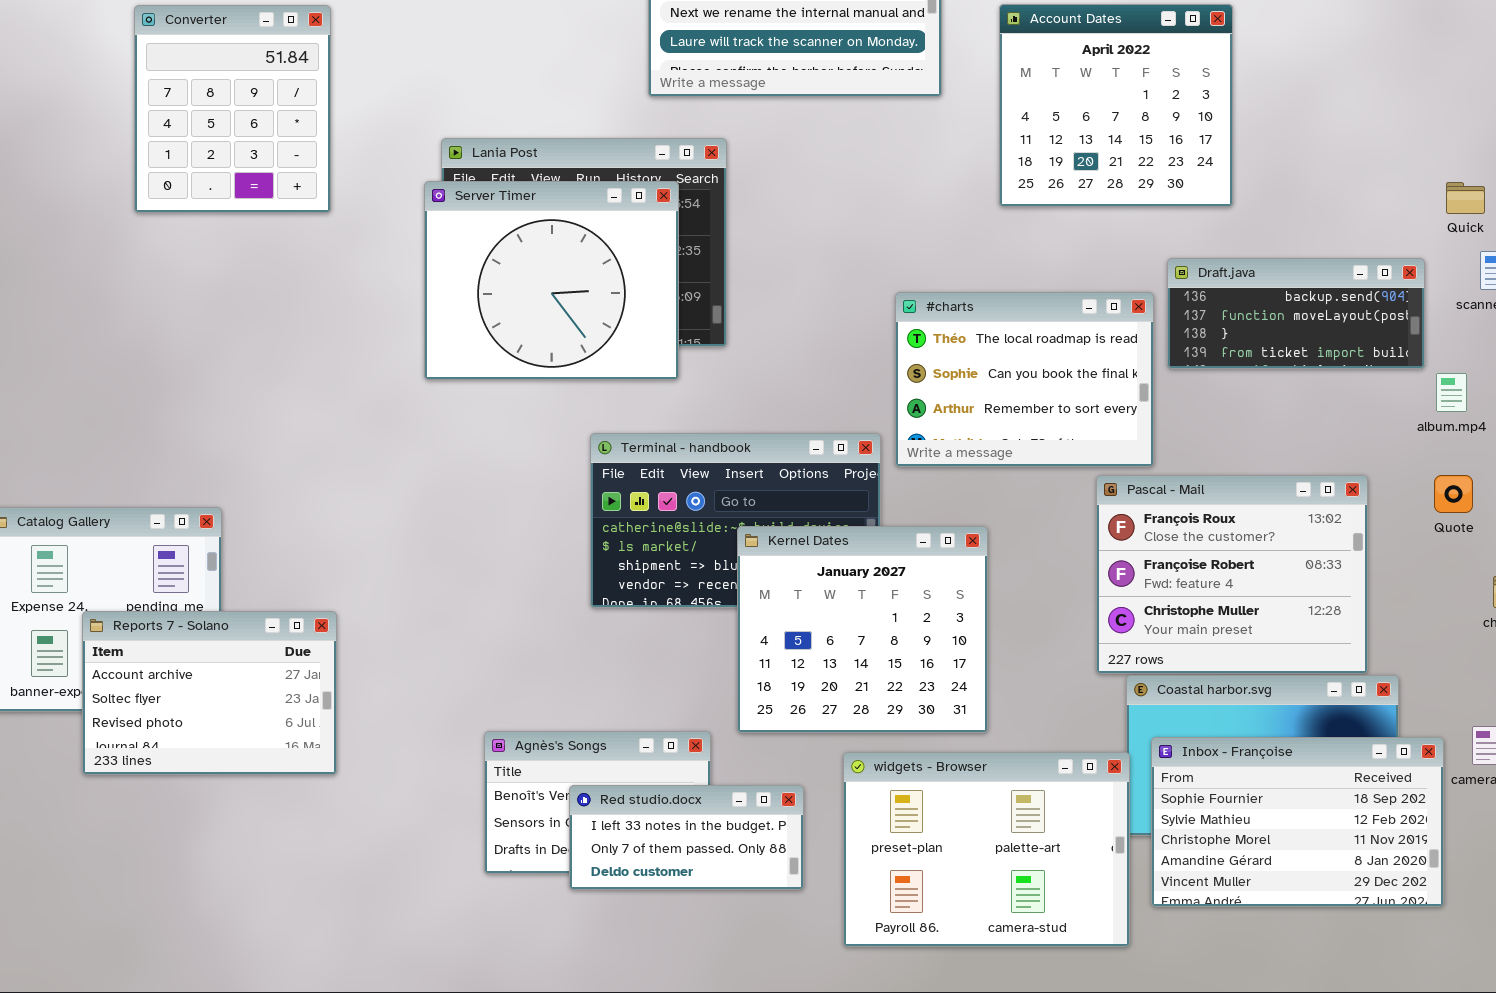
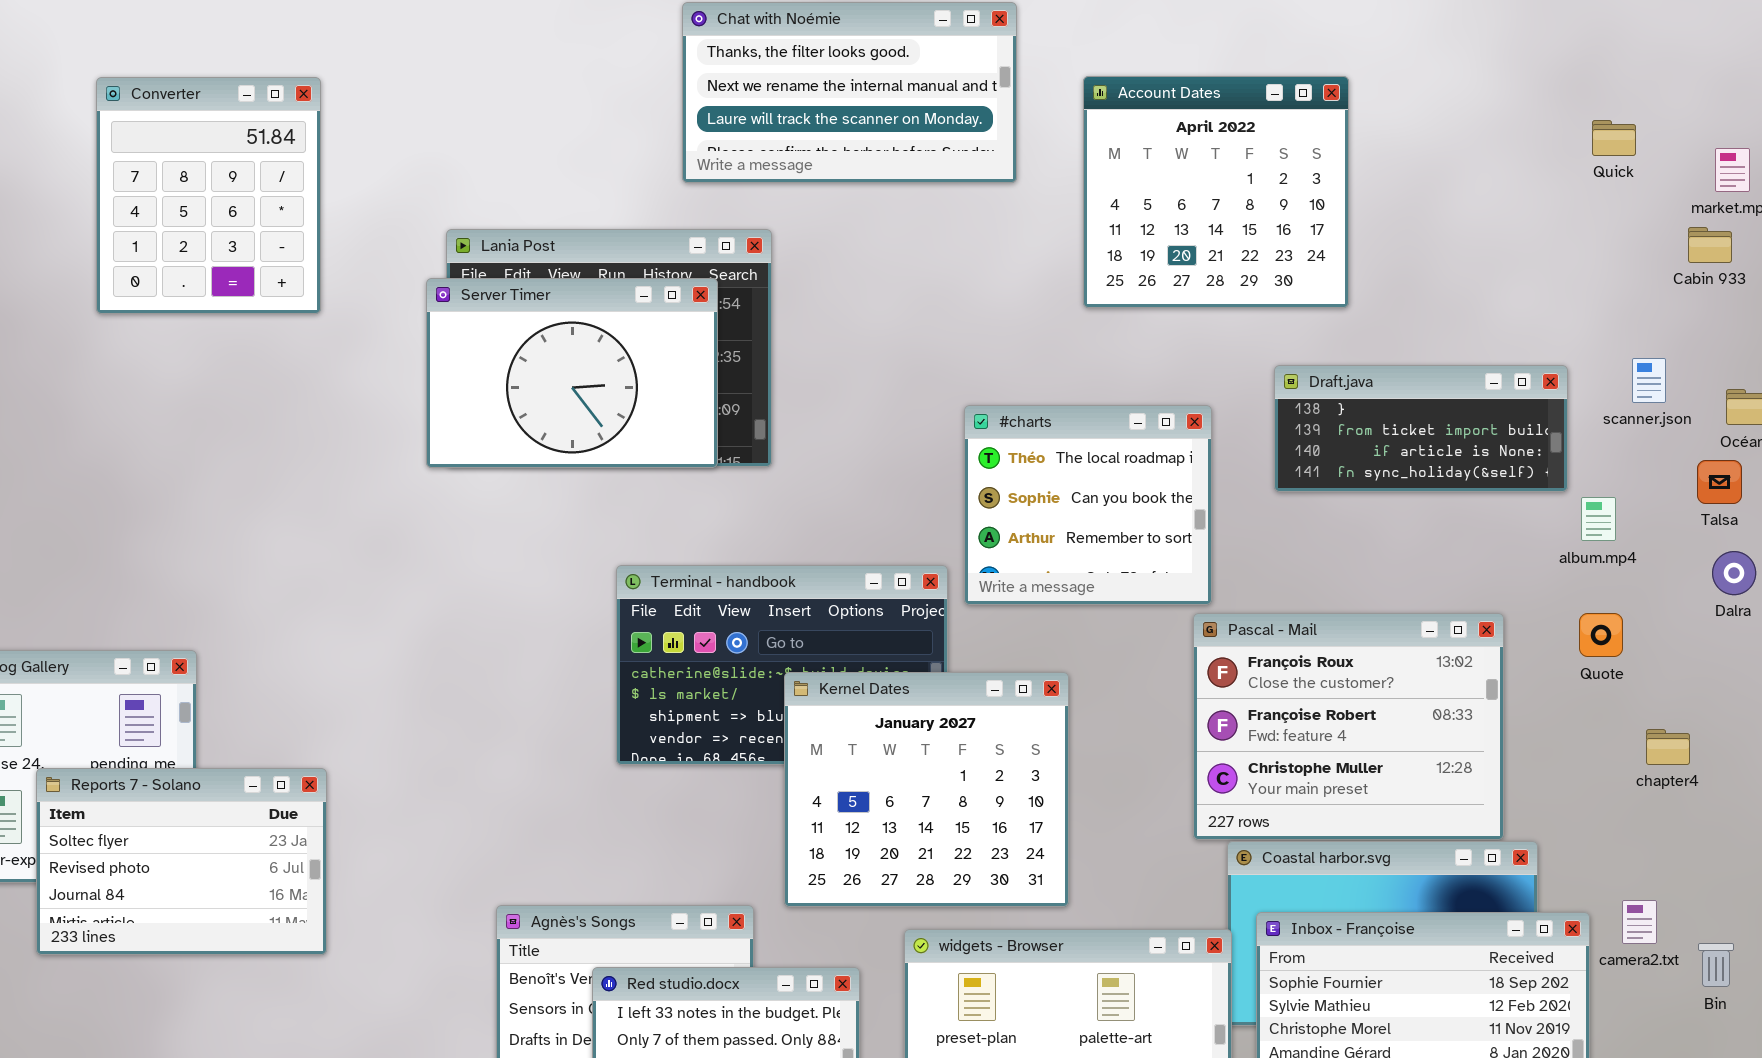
Server Timer: [424,181,679,380] -> [426,278,718,468], resized
Quick: [1446,182,1485,214] -> [1592,120,1636,156], moved
Draft.java: [1167,258,1425,369] -> [1274,365,1568,492], scrolled down 2 rows
#charts: [895,292,1154,467] -> [964,405,1212,605], resized
Reports 7 - Solano: [82,611,337,775] -> [36,768,327,955], scrolled down 1 row

